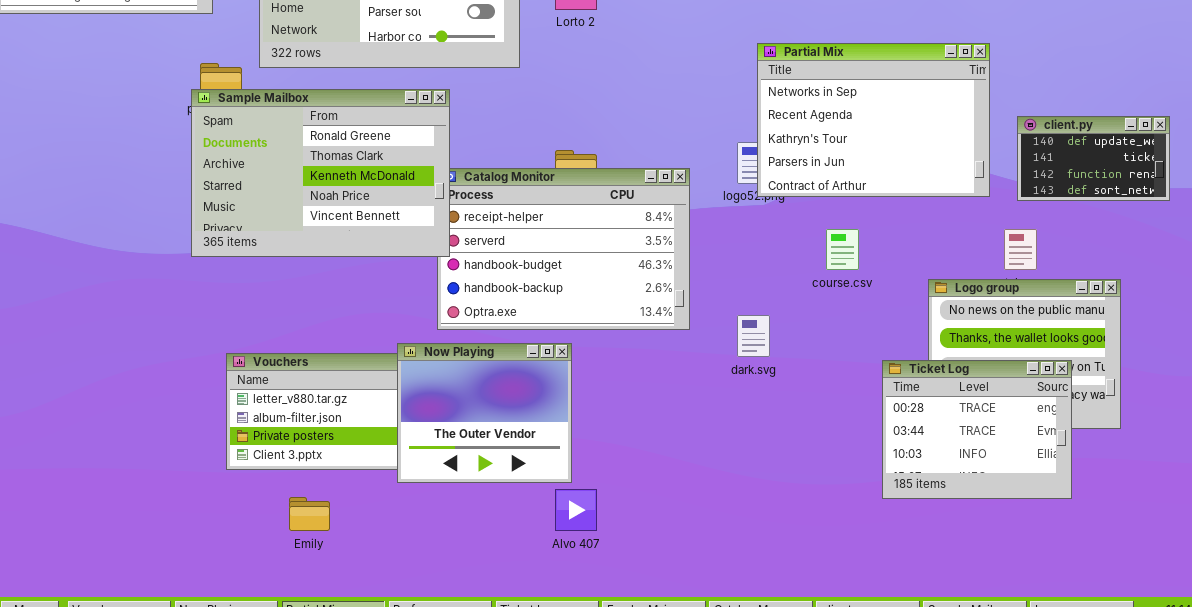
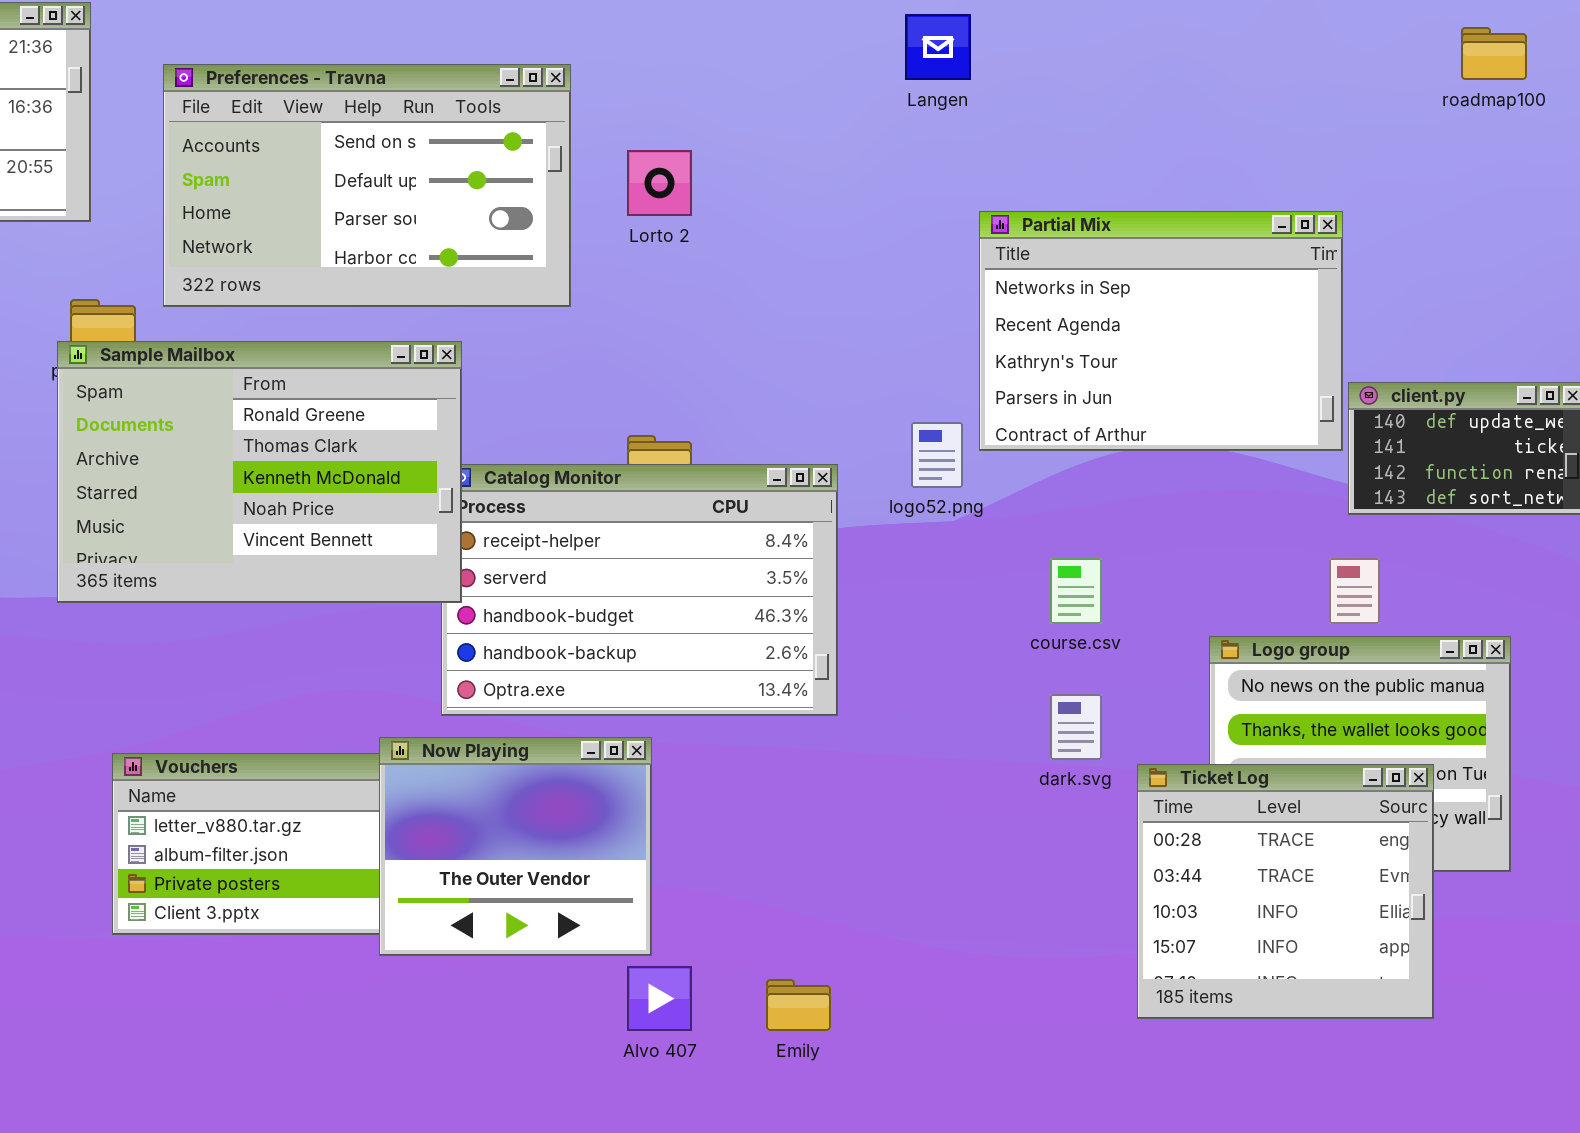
Partial Mix: [757,43,990,197] -> [979,211,1343,451], moved
dark.svg: [737,315,770,357] -> [1050,694,1102,760], moved
Ticket Log: [882,360,1072,499] -> [1137,764,1434,1019], resized
Emily: [289,497,330,531] -> [766,979,831,1031], moved

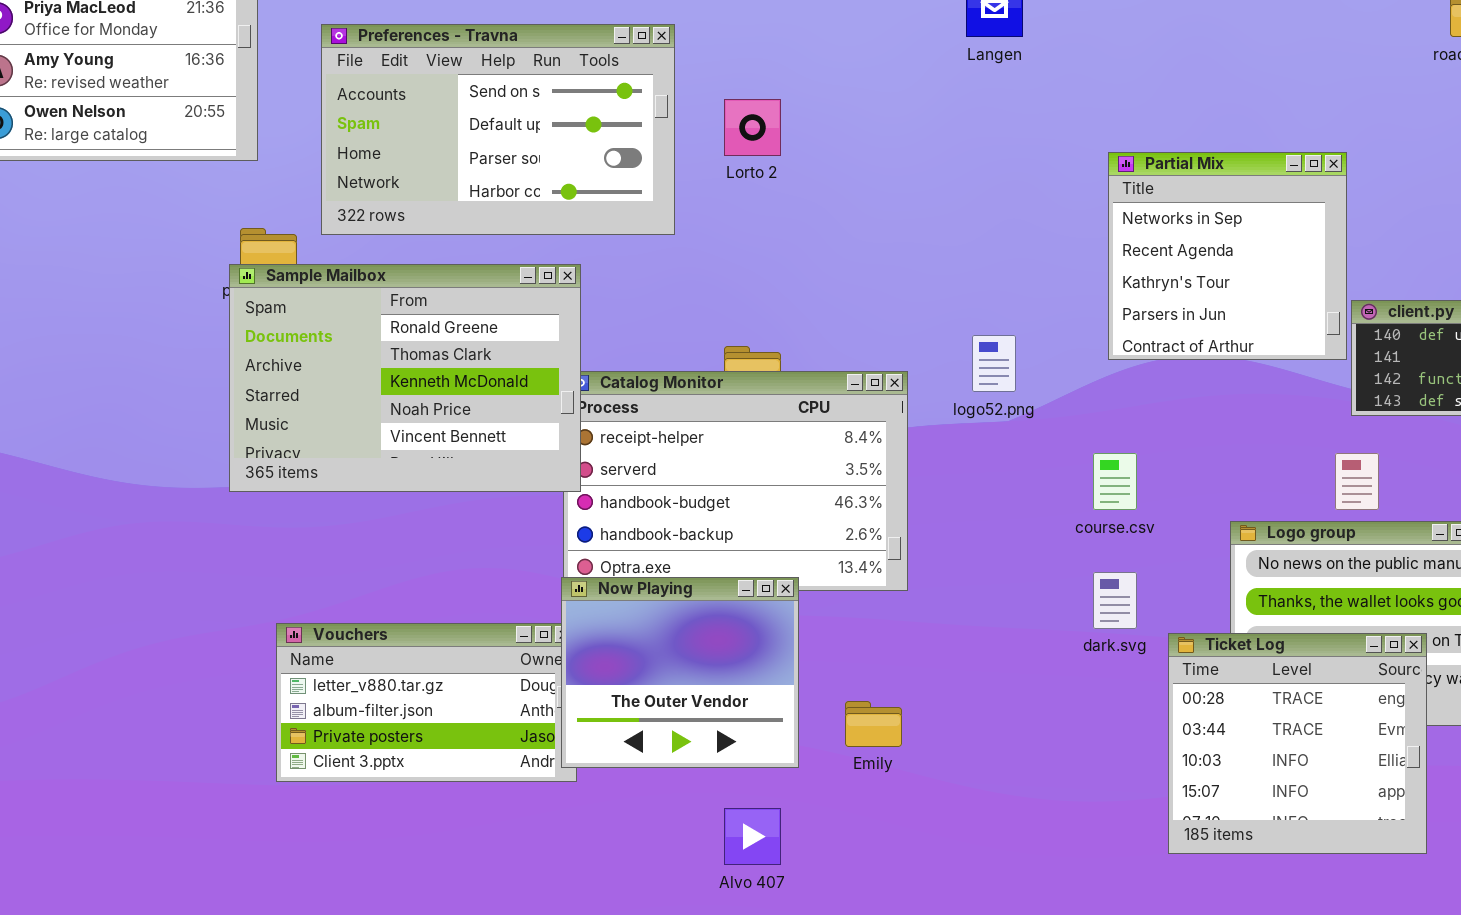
Partial Mix: [979,211,1343,451] -> [1108,152,1347,360], resized
Now Playing: [379,737,652,956] -> [561,577,799,768], moved
Emily: [766,979,831,1031] -> [845,701,902,747], moved

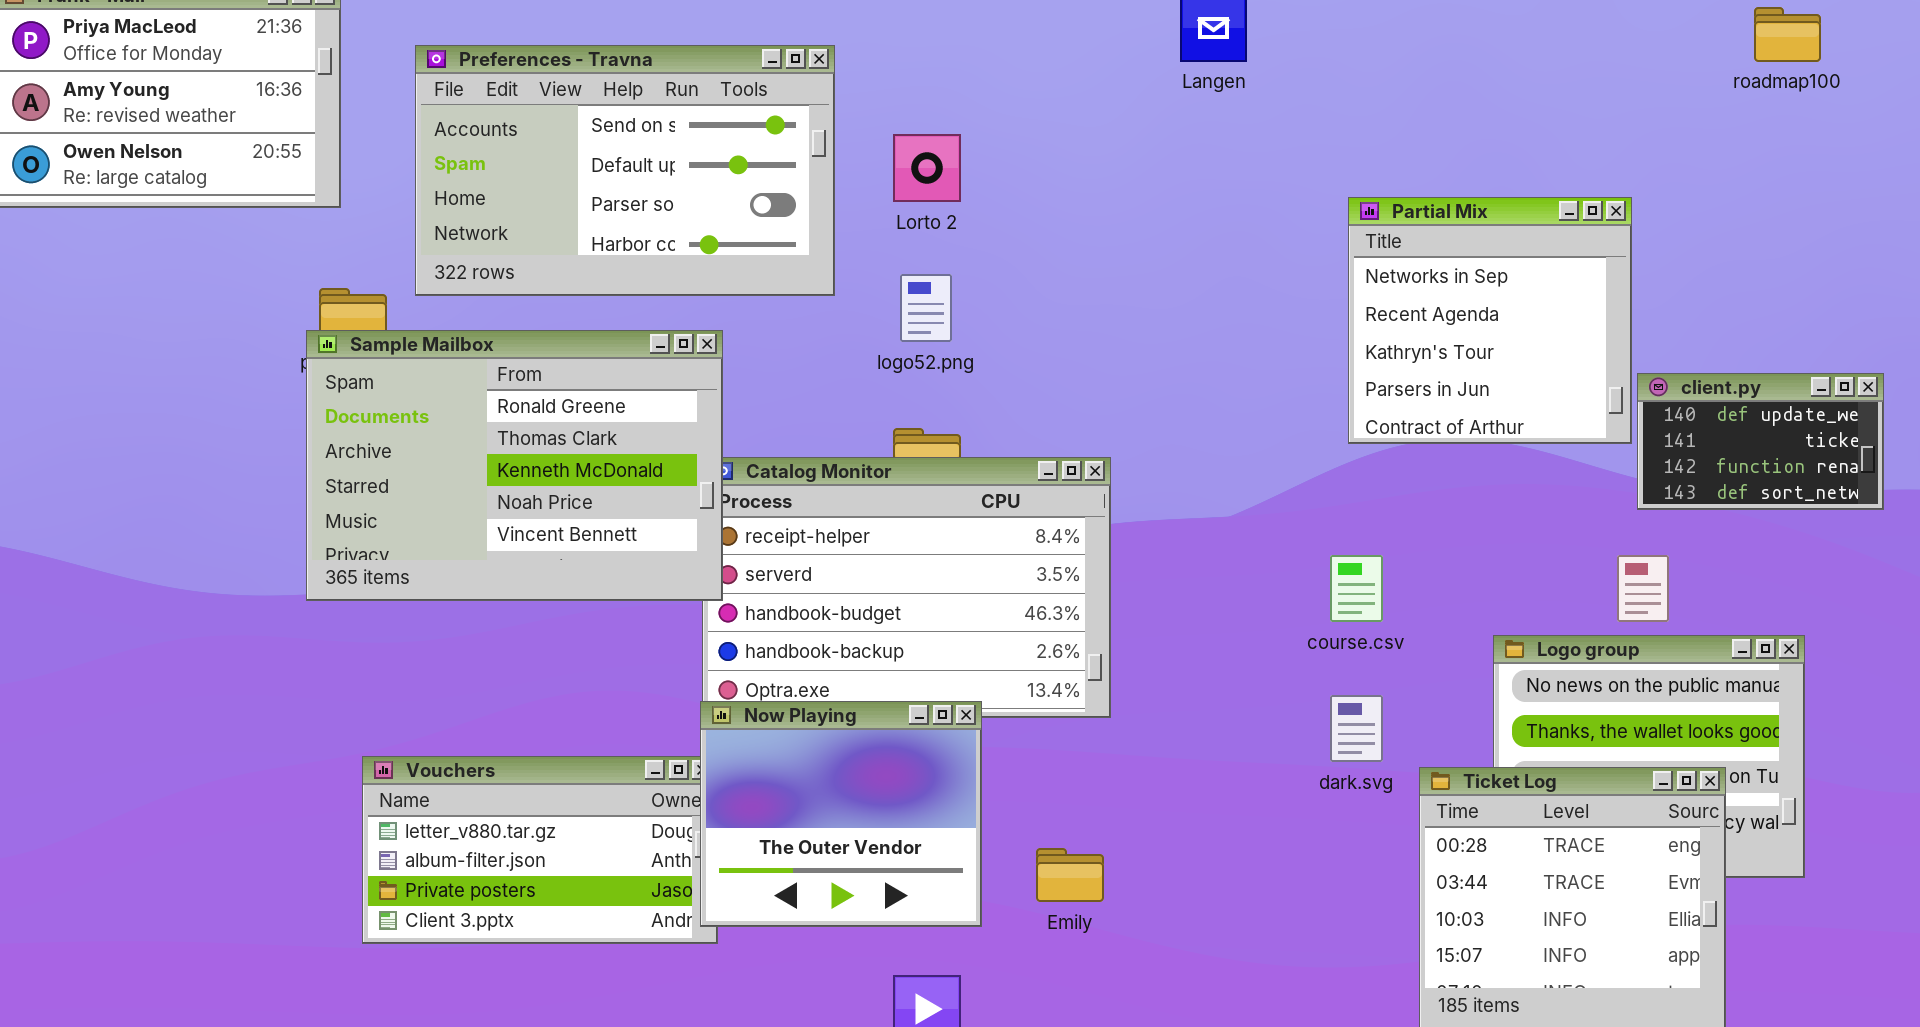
logo52.png: [972,335,1016,392] -> [900,274,952,342], moved

